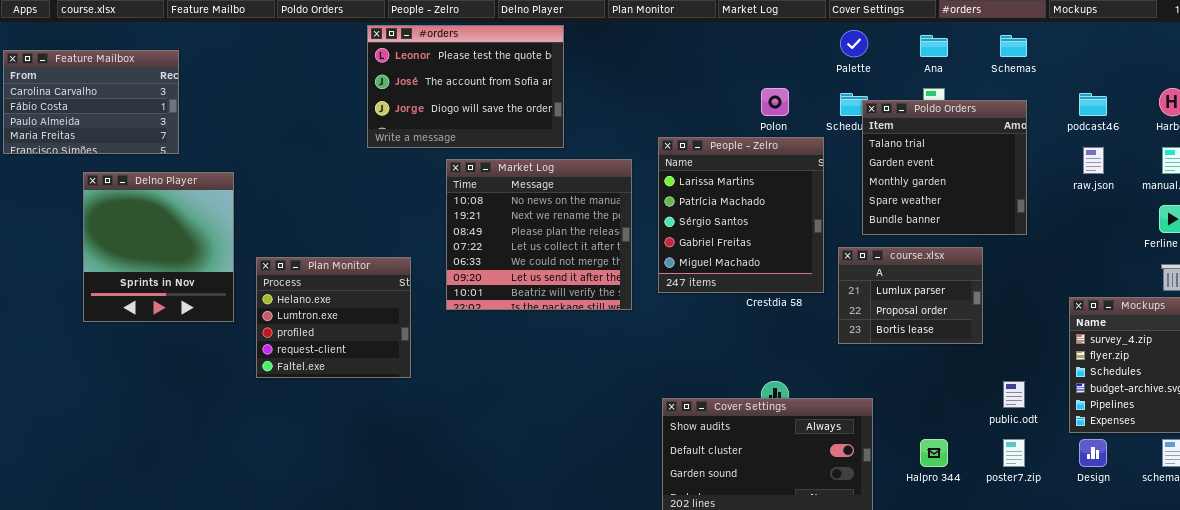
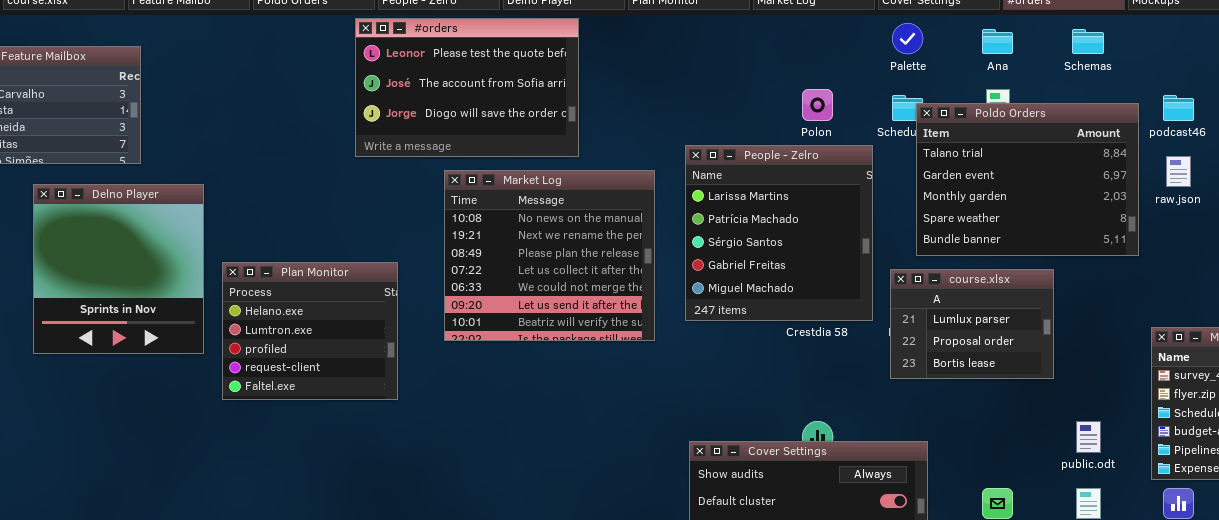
Poldo Orders: [862,100,1027,235] -> [916,103,1139,256], resized
Plan Monitor: [256,257,411,378] -> [222,262,398,400], moved

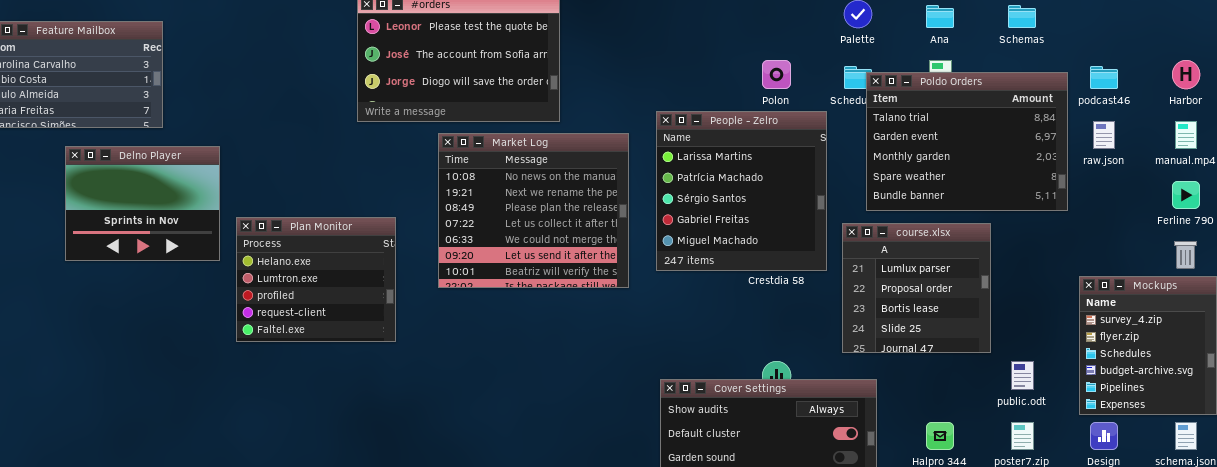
Delno Player: [33,184,204,354] -> [65,146,220,261], resized
course.xlsx: [890,269,1054,379] -> [842,223,991,353], resized

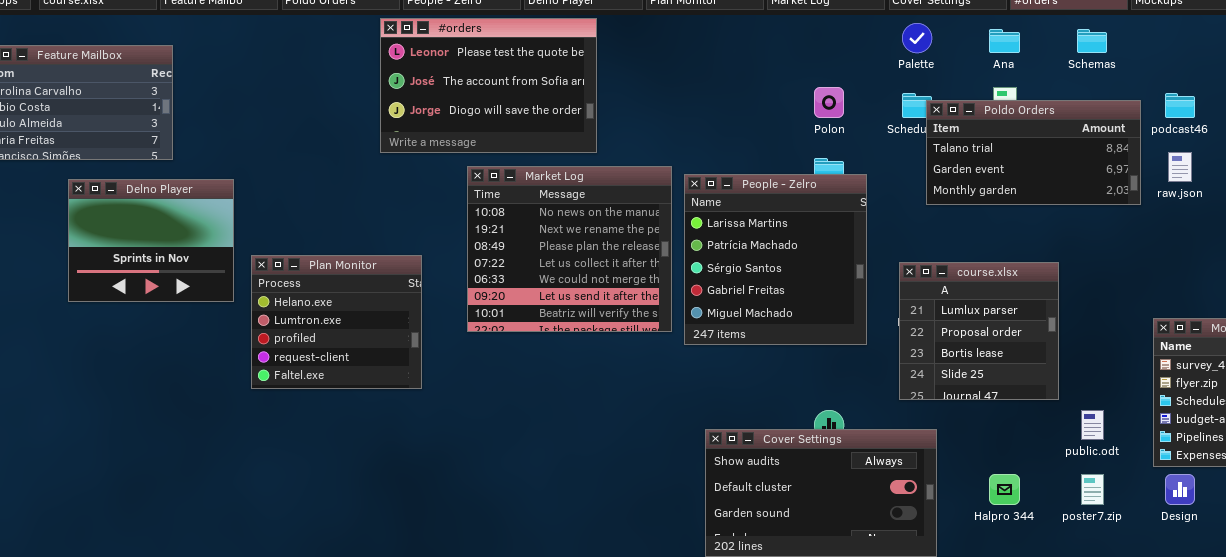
Poldo Orders: [866,72,1068,211] -> [926,100,1141,205], resized
People - Zelro: [656,111,827,271] -> [684,174,867,345], moved

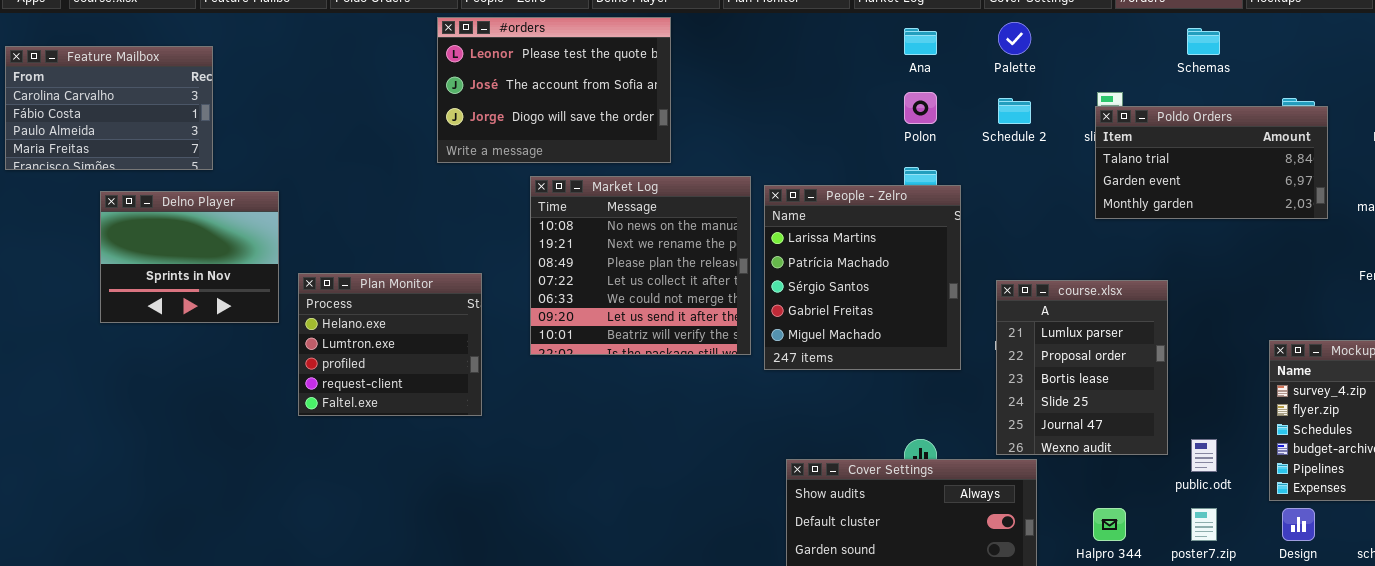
Ana: [989,29,1020,53] -> [904,28,937,55], moved
Poldo Orders: [926,100,1141,205] -> [1095,106,1328,219], moved
course.xlsx: [899,262,1059,400] -> [996,280,1168,455], resized

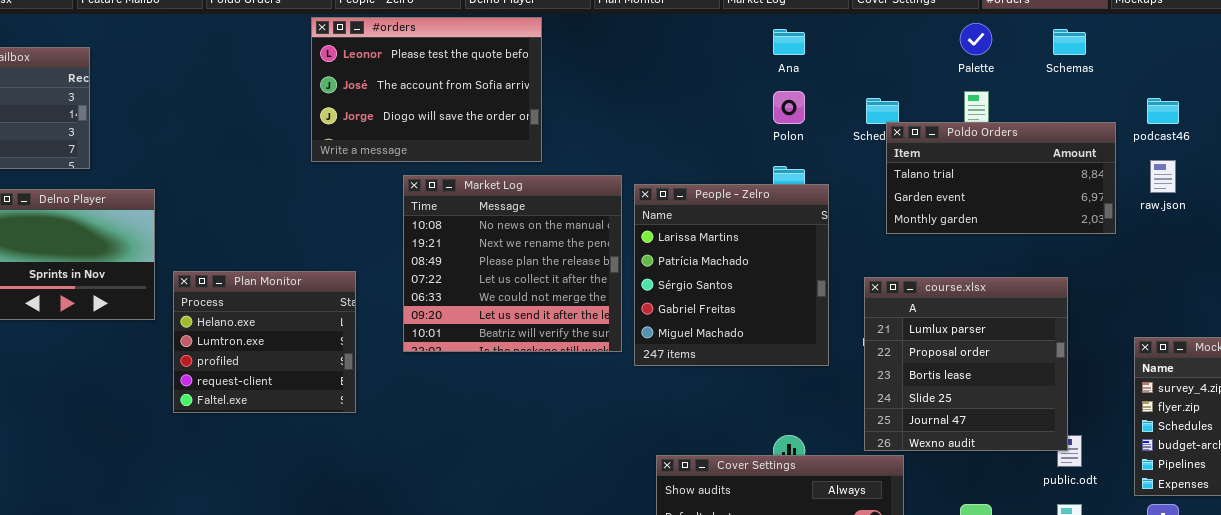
Palette: [998,22,1031,55] -> [960,23,992,55], moved
Poldo Orders: [1095,106,1328,219] -> [886,122,1116,234], moved
course.xlsx: [996,280,1168,455] -> [864,277,1068,451], resized

